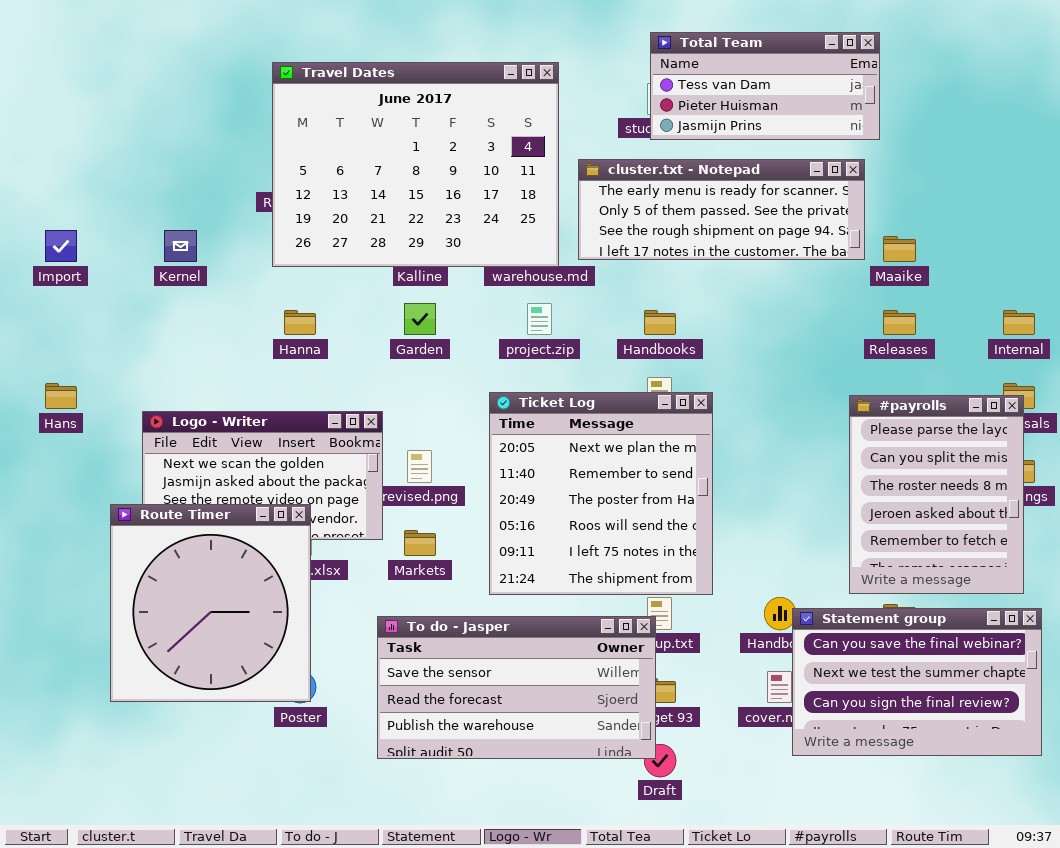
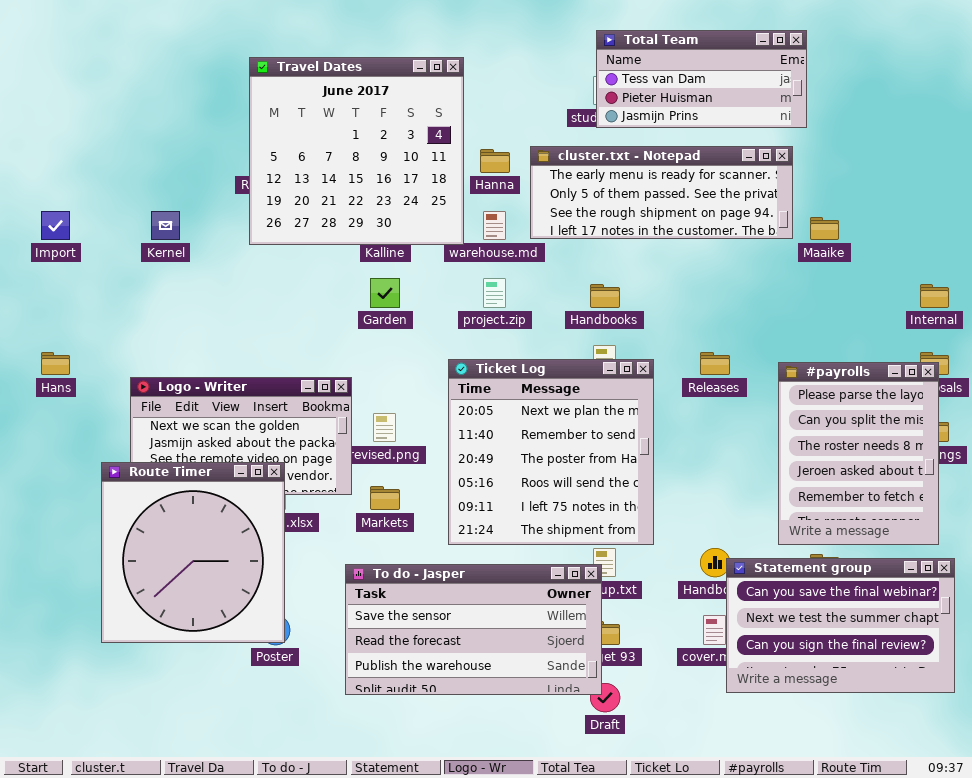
Travel Dates: [272,62,559,267] -> [249,57,464,245], resized
Hanna: [284,310,316,335] -> [480,149,510,173], moved
Releases: [883,310,916,335] -> [700,352,730,375], moved

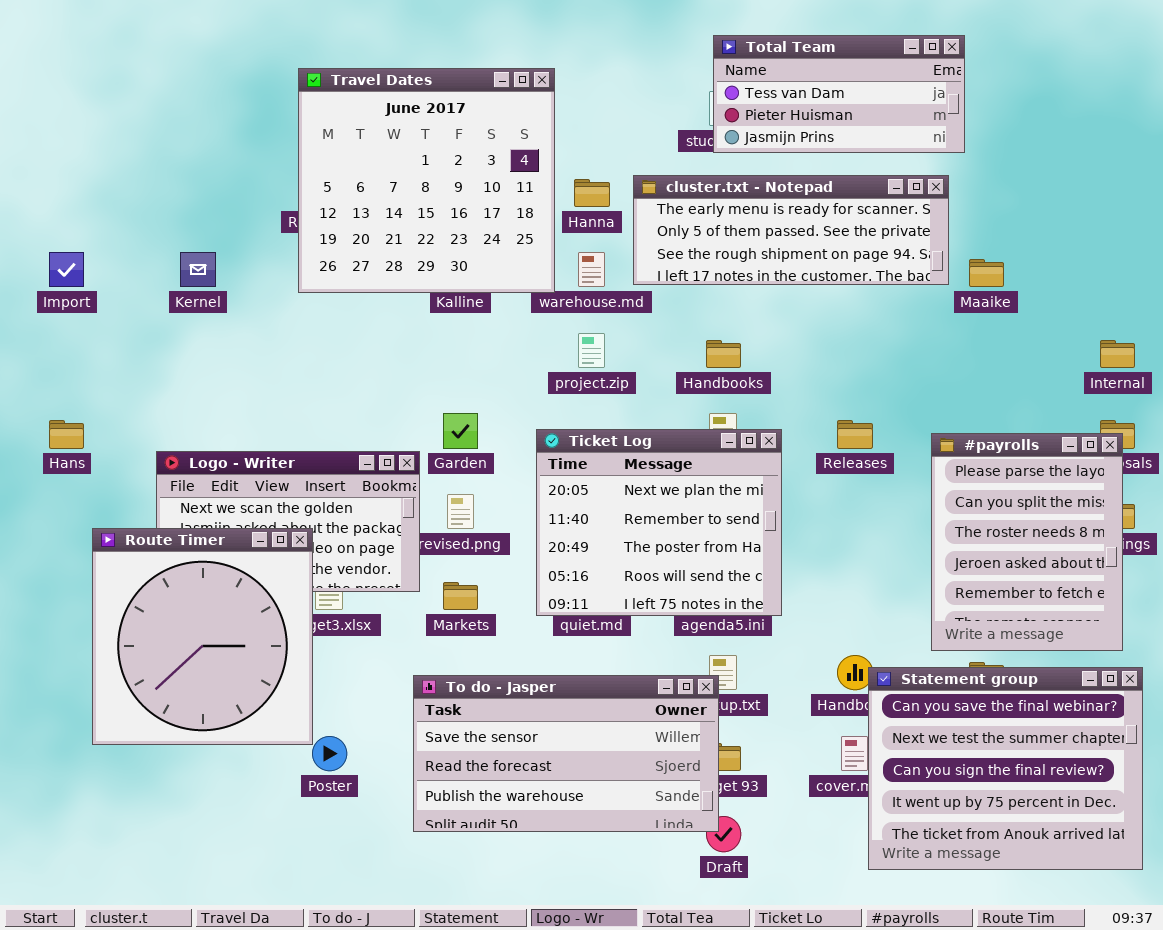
Garden: [370,278,400,308] -> [443,413,478,449], moved
Ticket Log: [448,359,654,545] -> [536,429,782,616], resized
Route Timer: [101,462,285,643] -> [92,528,313,745], moved
Statement group: [726,558,955,693] -> [868,667,1143,870], resized

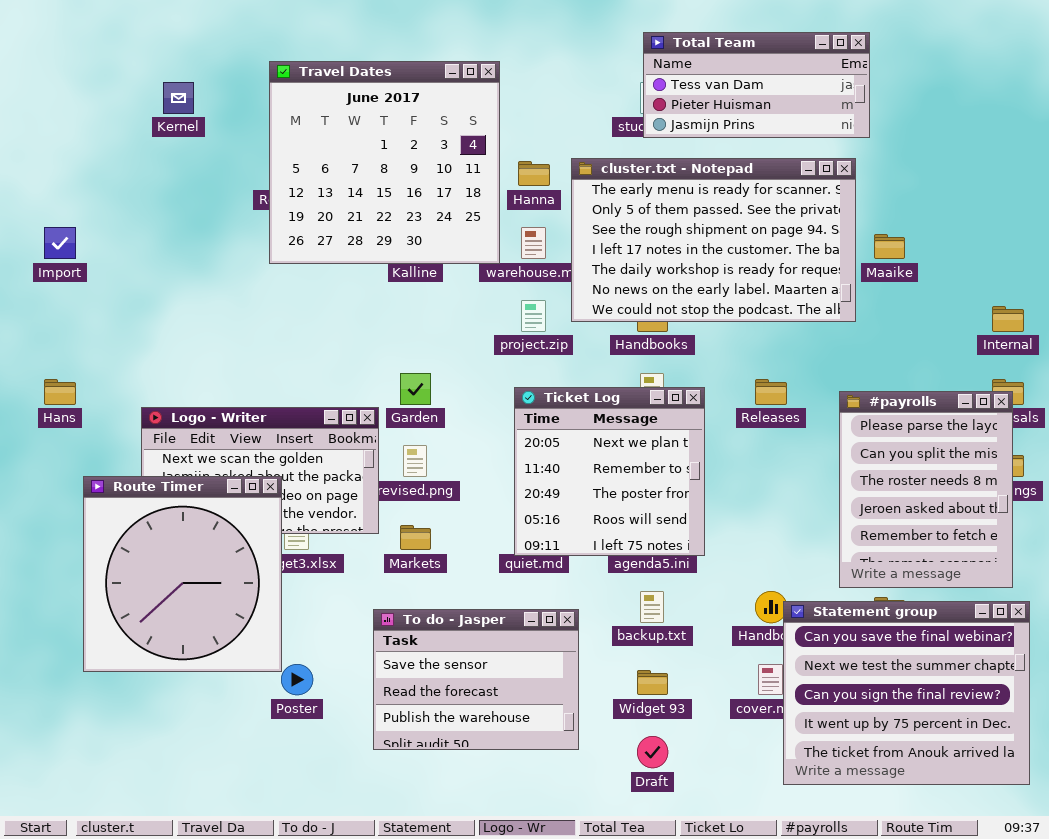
cluster.txt - Notepad: [633,175,949,285] -> [571,158,856,322], resized
Kernel: [180,252,216,287] -> [163,82,194,114], moved
Ticket Log: [536,429,782,616] -> [514,387,705,556], resized
To do - Jasper: [413,675,719,832] -> [373,609,579,750], resized

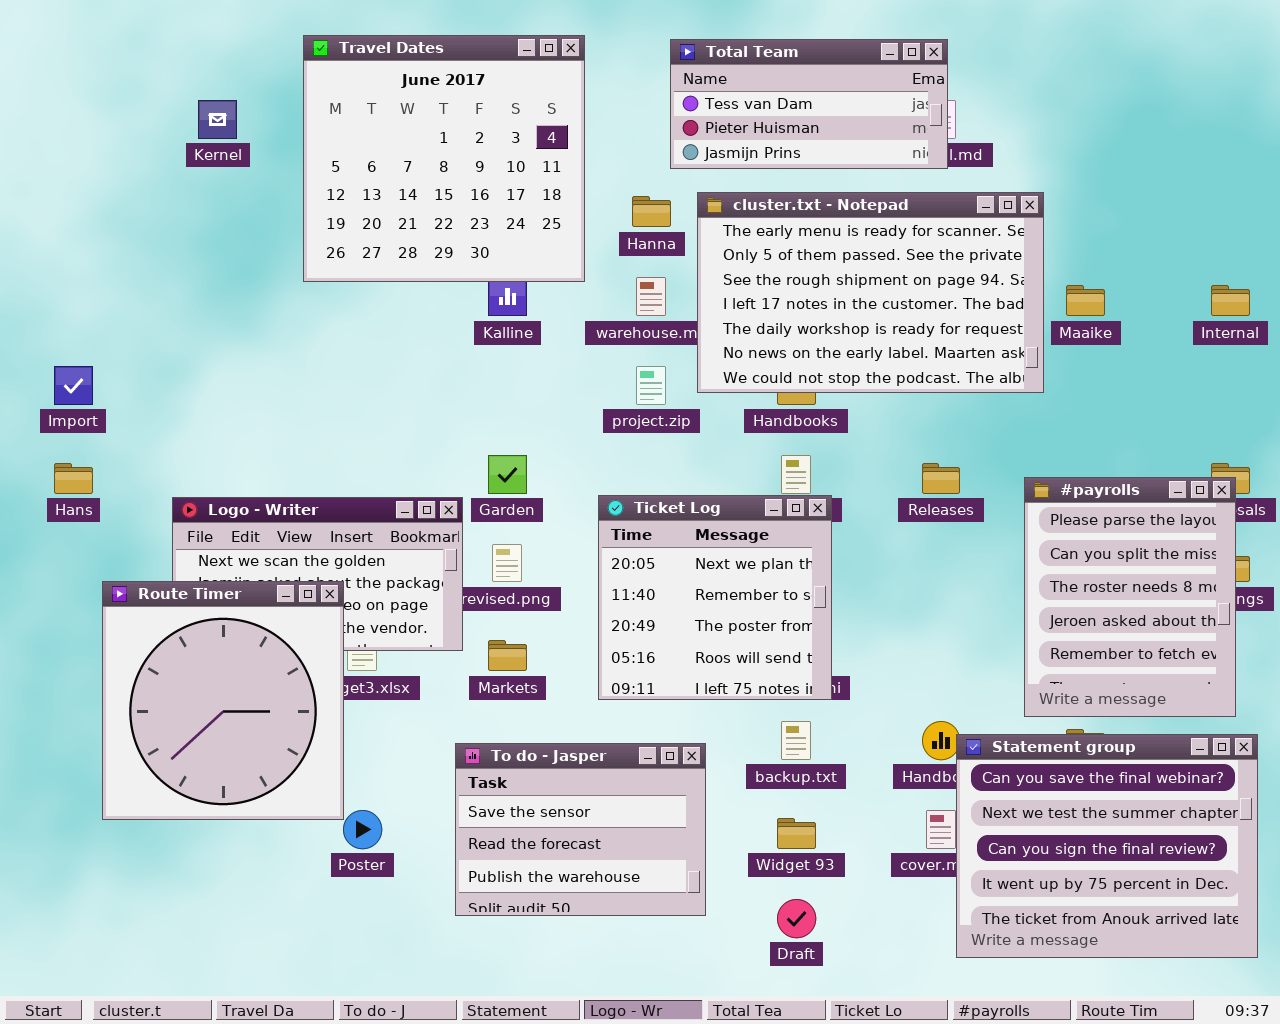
Total Team: [643,32,870,138] -> [670,39,948,169], moved
Travel Dates: [269,61,500,264] -> [303,35,585,282], moved
Import: [44,227,76,259] -> [54,366,93,405], moved
Internal: [992,306,1024,332] -> [1211,285,1250,316], moved
Ticket Log: [514,387,705,556] -> [598,495,832,700], moved

